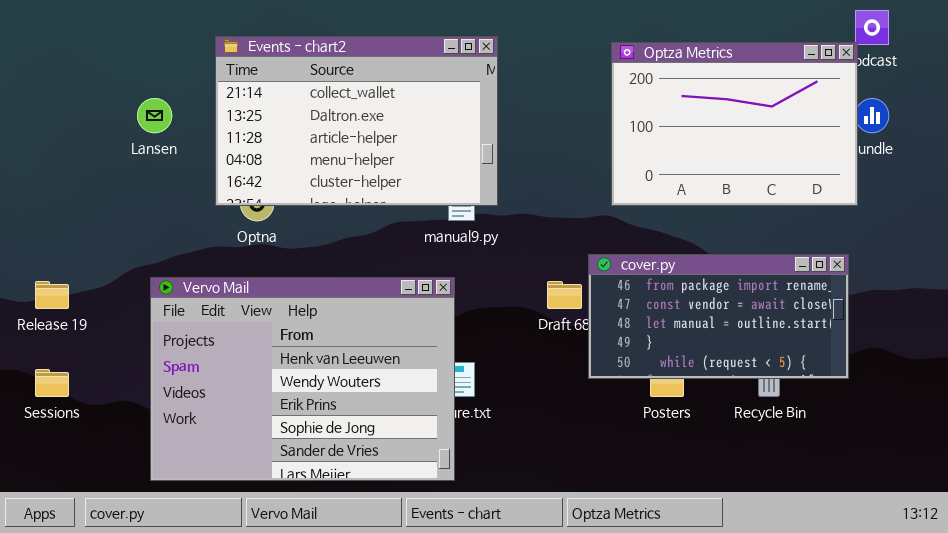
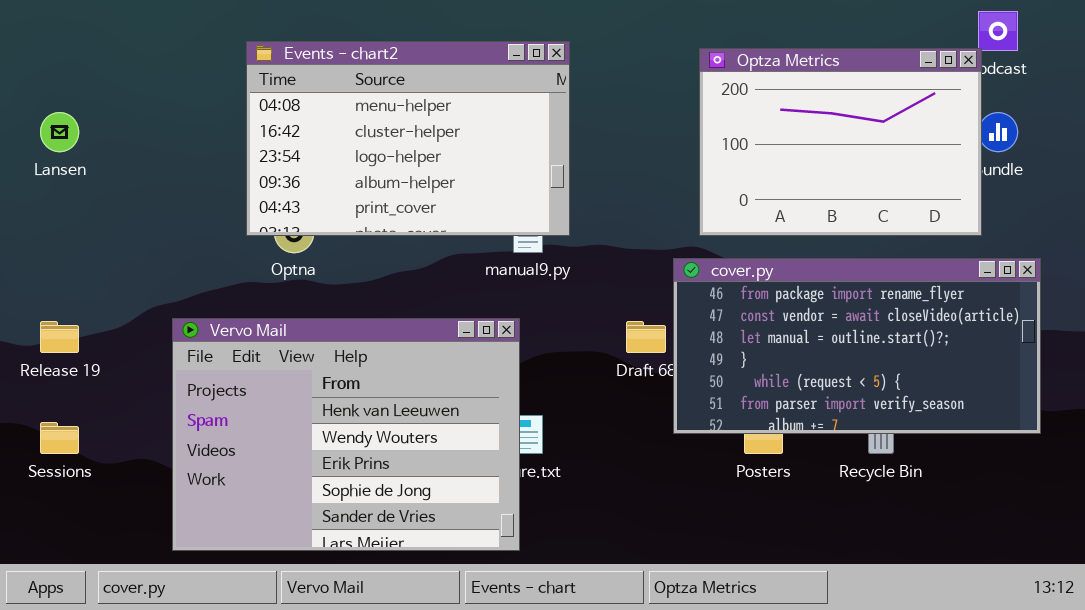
Events - chart2: [215,36,498,206] -> [246,41,570,236], scrolled down 3 rows
Lansen: [137,98,172,133] -> [40,112,79,152], moved
cover.py: [588,254,849,379] -> [673,258,1041,434], resized

